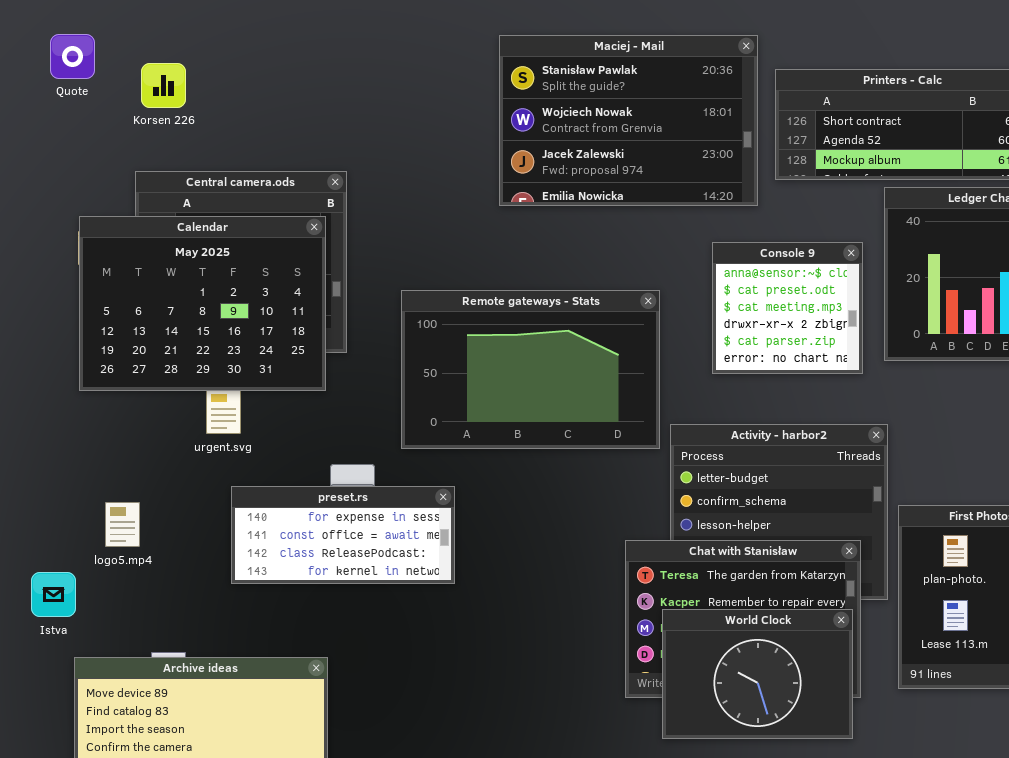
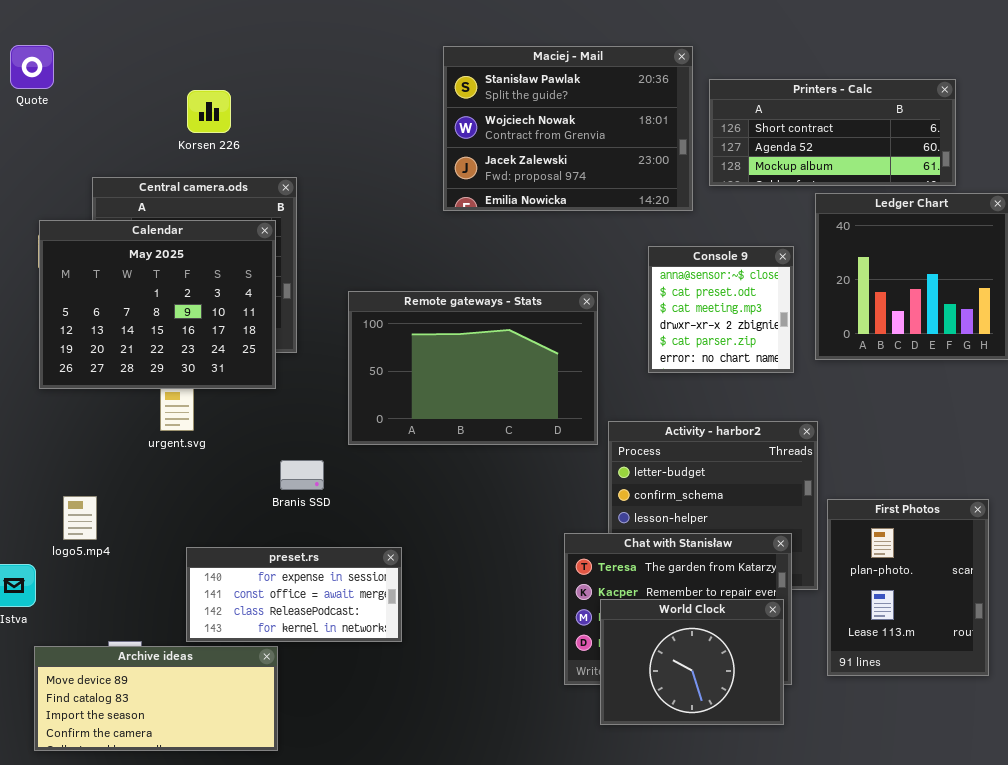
Korsen 226: [141,63,186,108] -> [187,90,231,133], moved
preset.rs: [231,486,455,584] -> [186,547,402,642], moved

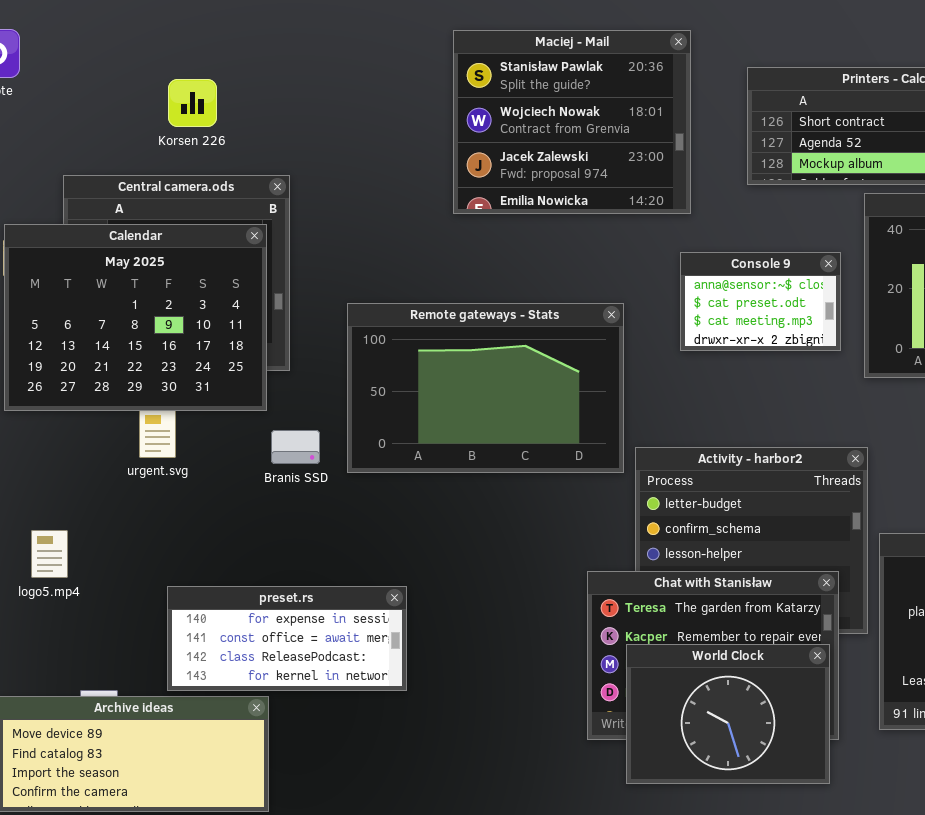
Maciej - Mail: [443,46,693,211] -> [453,30,691,214], resized
Console 9: [648,246,794,373] -> [680,252,841,351], resized
Branis SSD: [280,460,324,490] -> [271,430,320,464], moved

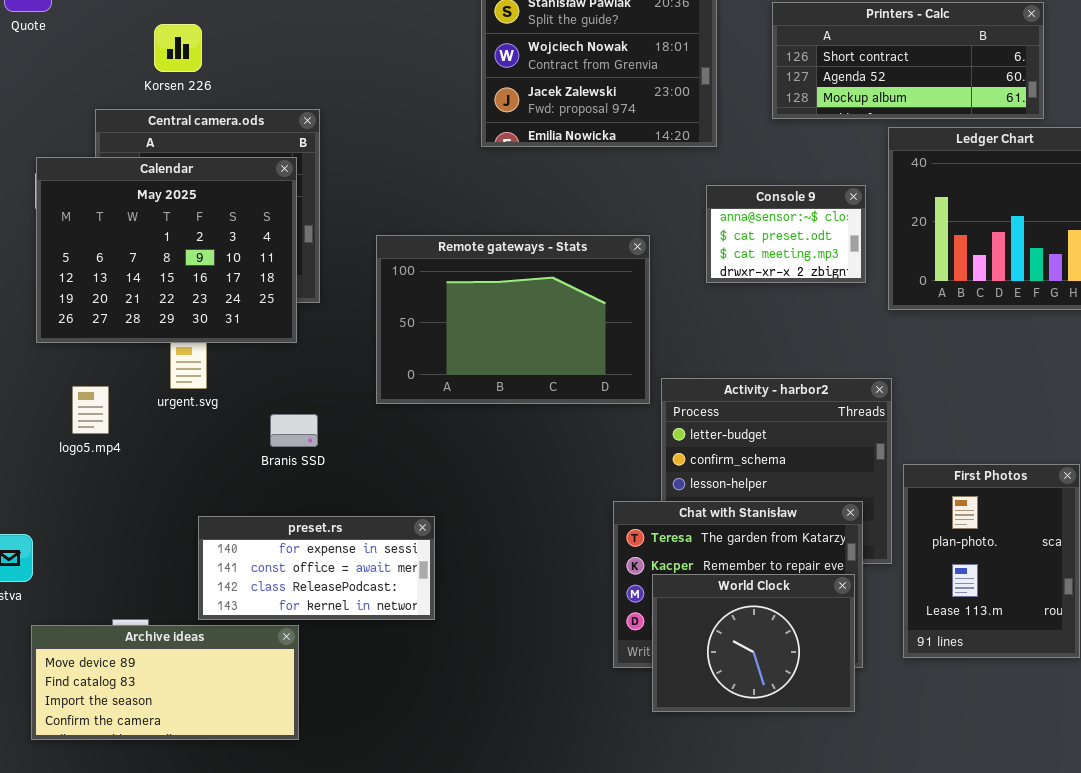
Korsen 226: [168,79,217,127] -> [154,24,202,72], moved
Branis SSD: [271,430,320,464] -> [270,414,318,447], moved
logo5.mp4: [31,530,68,578] -> [72,386,109,434], moved

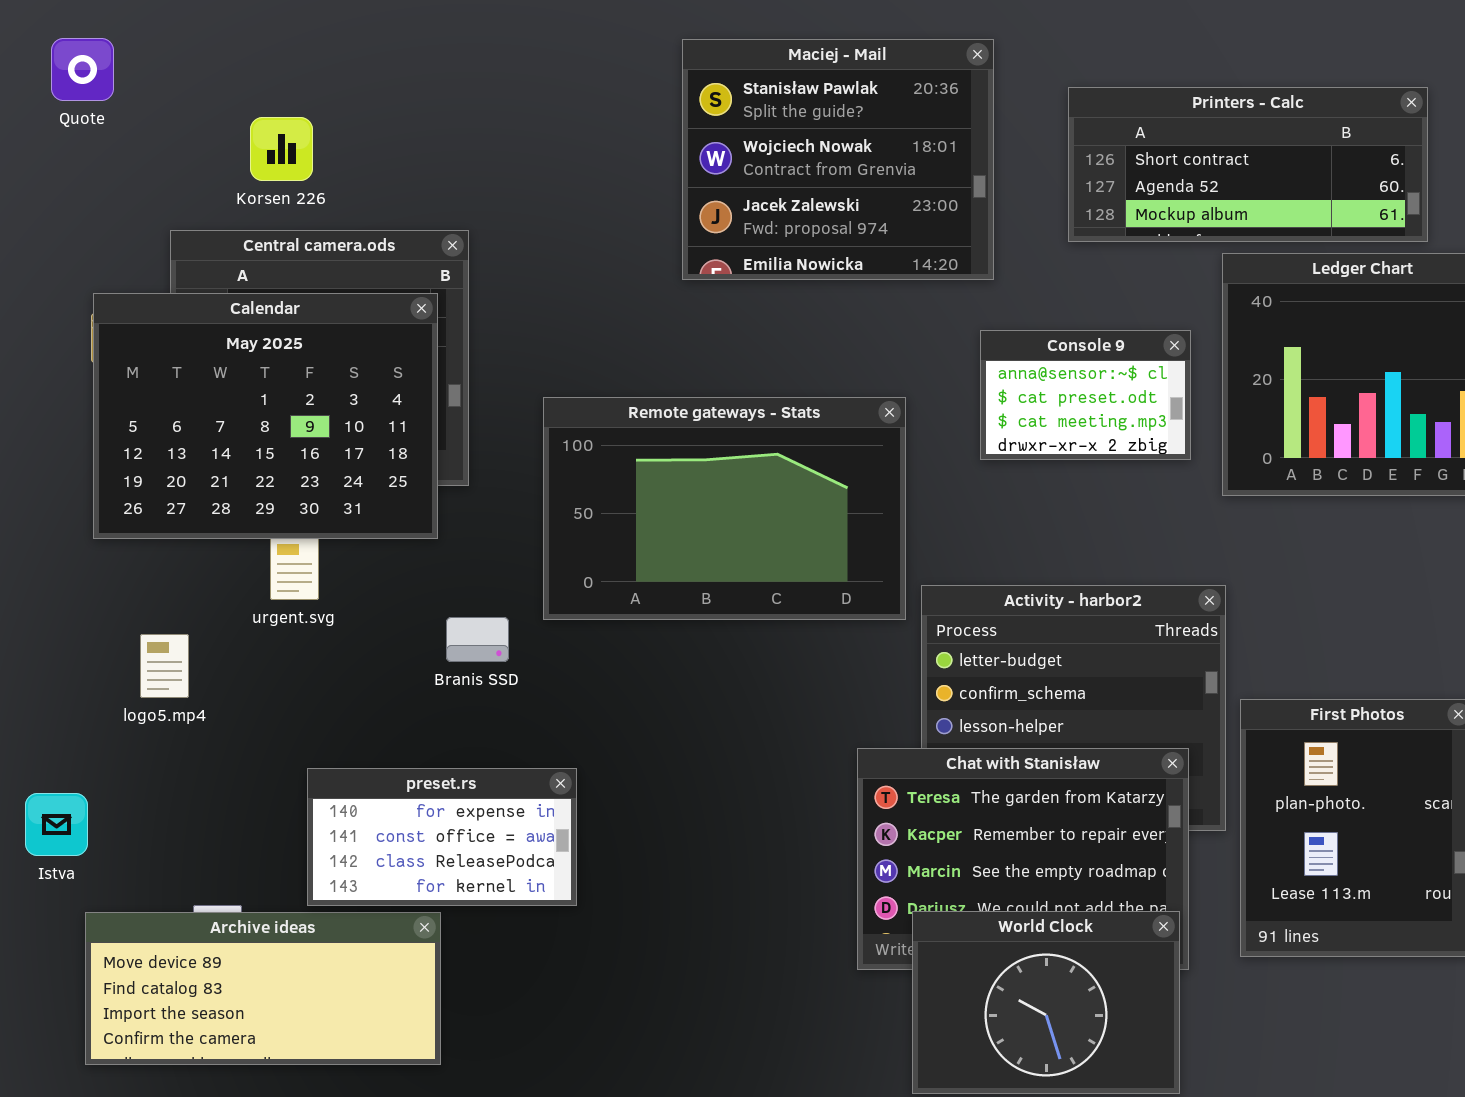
logo5.mp4: [72,386,109,434] -> [140,634,189,698], moved
Branis SSD: [270,414,318,447] -> [446,617,509,662], moved
preset.rs: [198,516,435,620] -> [307,768,577,906], resized
World Clock: [652,574,855,712] -> [912,911,1180,1094], moved

